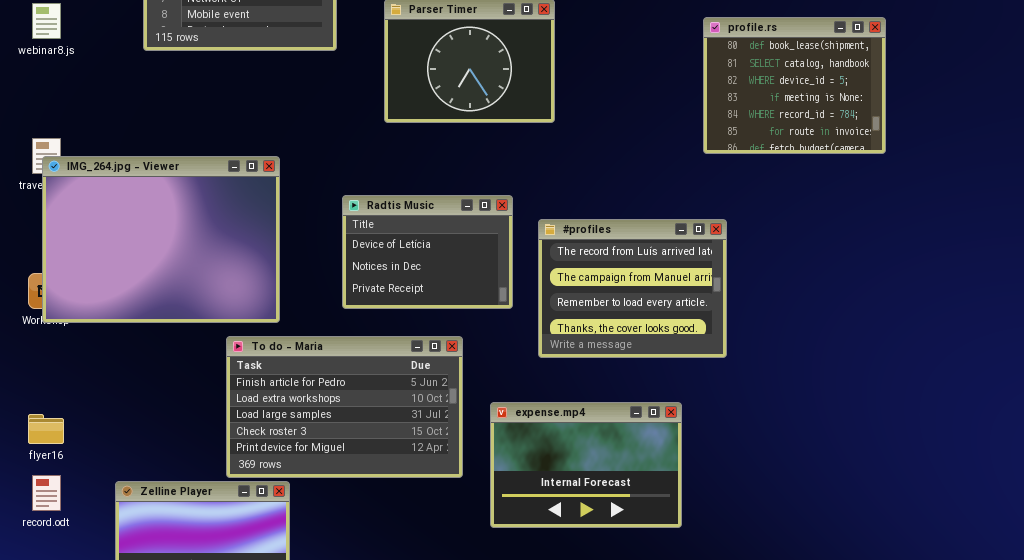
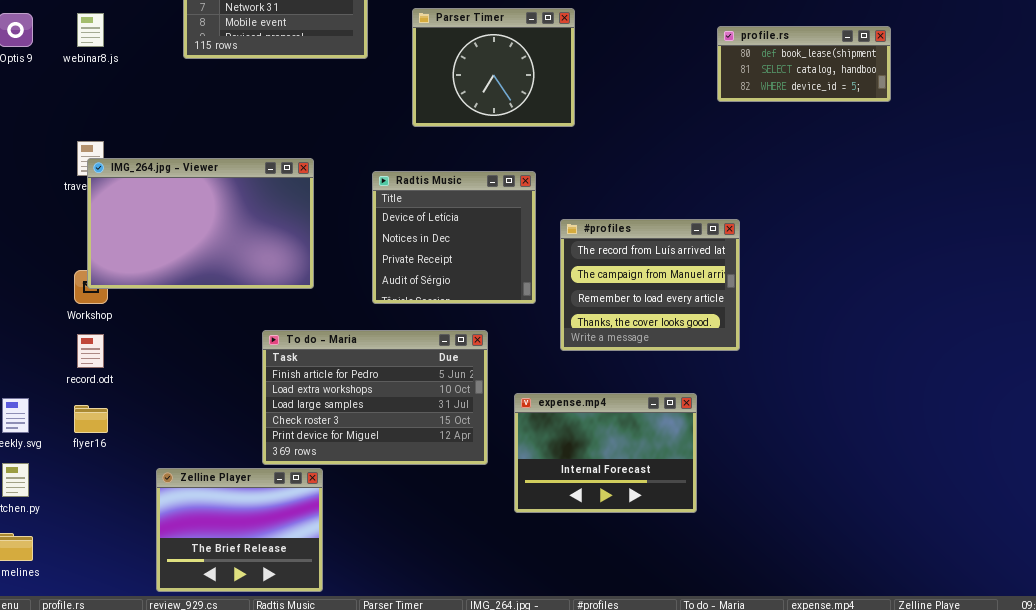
profile.rs: [703,17,886,154] -> [717,26,891,102], resized
IMG_264.jpg - Viewer: [42,156,280,323] -> [87,158,314,289], resized
Radtis Music: [342,195,513,309] -> [372,171,536,304], resized
record.odt: [32,475,61,511] -> [77,334,104,368], moved

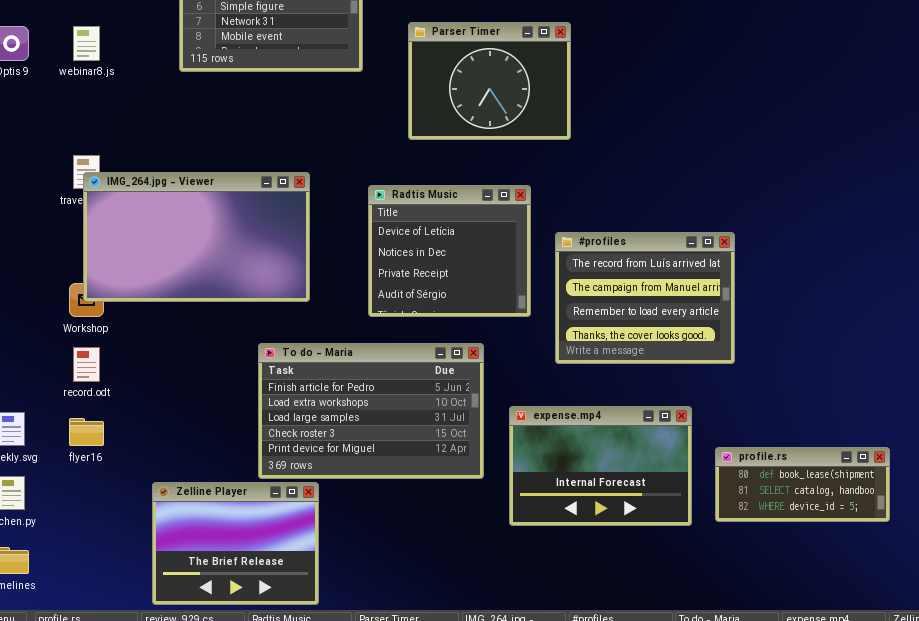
profile.rs: [717,26,891,102] -> [715,447,890,522], moved

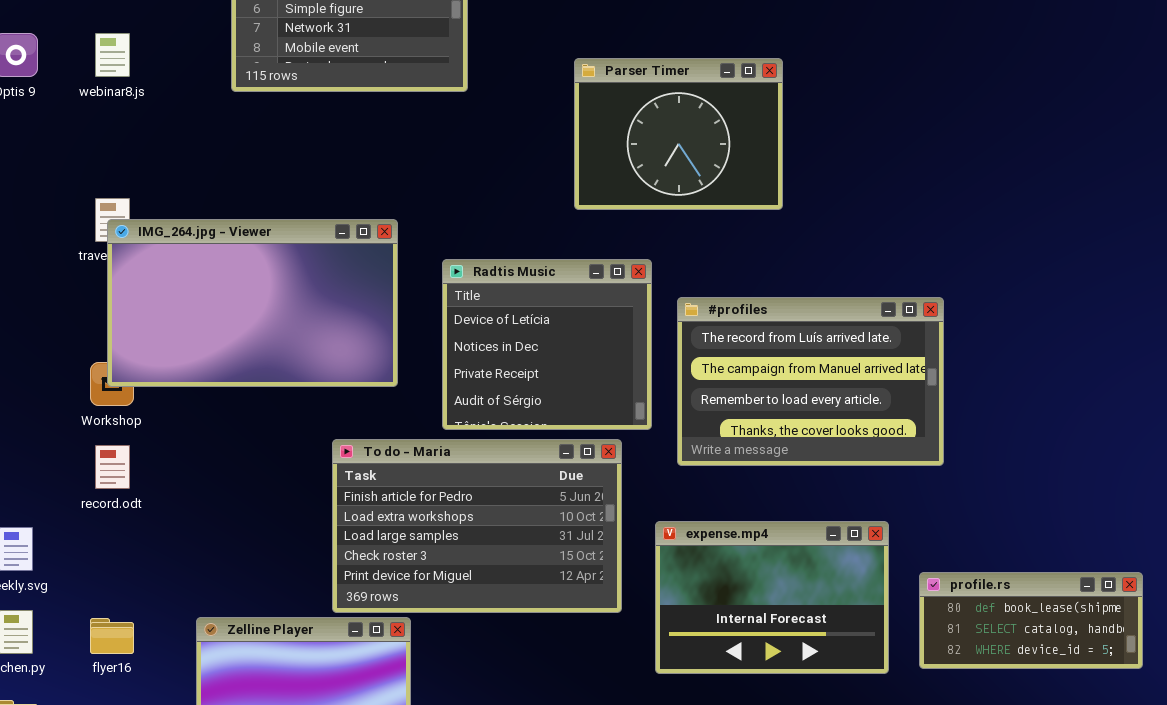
Parser Timer: [408,22,571,140] -> [574,58,783,210], moved
Radtis Music: [368,185,531,317] -> [442,259,652,430], moved
#profiles: [555,232,735,364] -> [677,297,944,466], resized
flyer16: [69,418,104,446] -> [90,618,134,654], moved

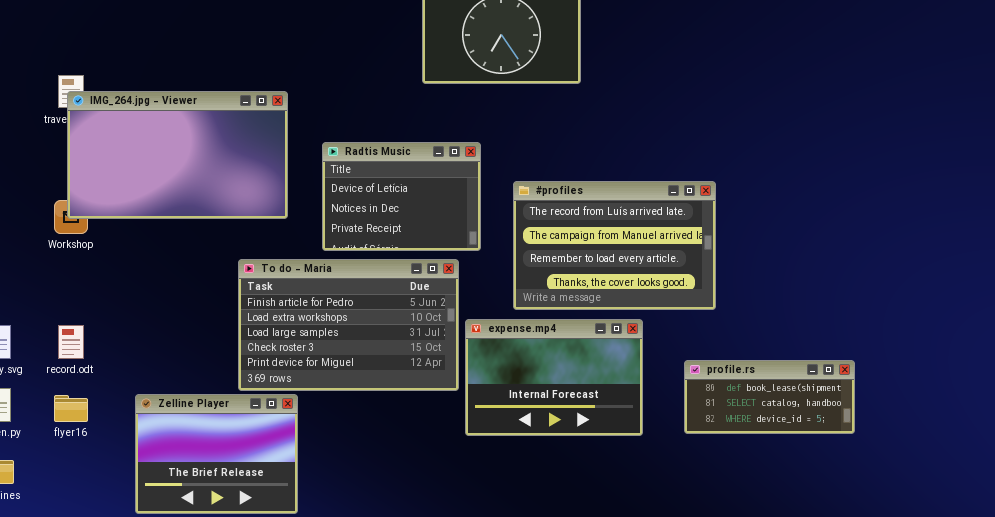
Radtis Music: [442,259,652,430] -> [322,142,481,251], resized
#profiles: [677,297,944,466] -> [513,181,716,310], moved
record.odt: [95,445,130,489] -> [58,325,84,359], moved
expense.mp4: [655,521,889,674] -> [465,319,643,436], moved

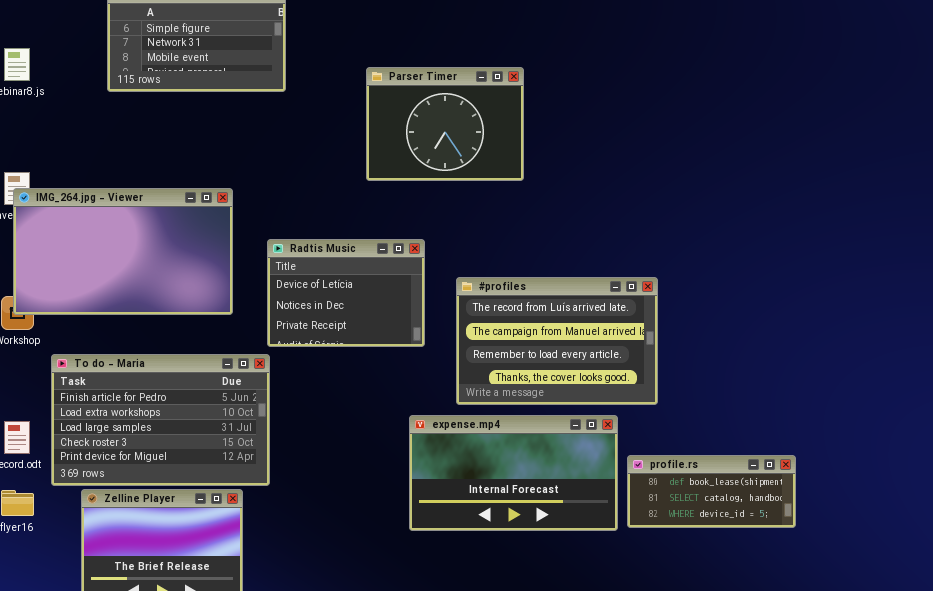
To do - Maria: [238,259,459,391] -> [51,354,270,486], moved
expense.mp4: [465,319,643,436] -> [409,415,618,531], resized

